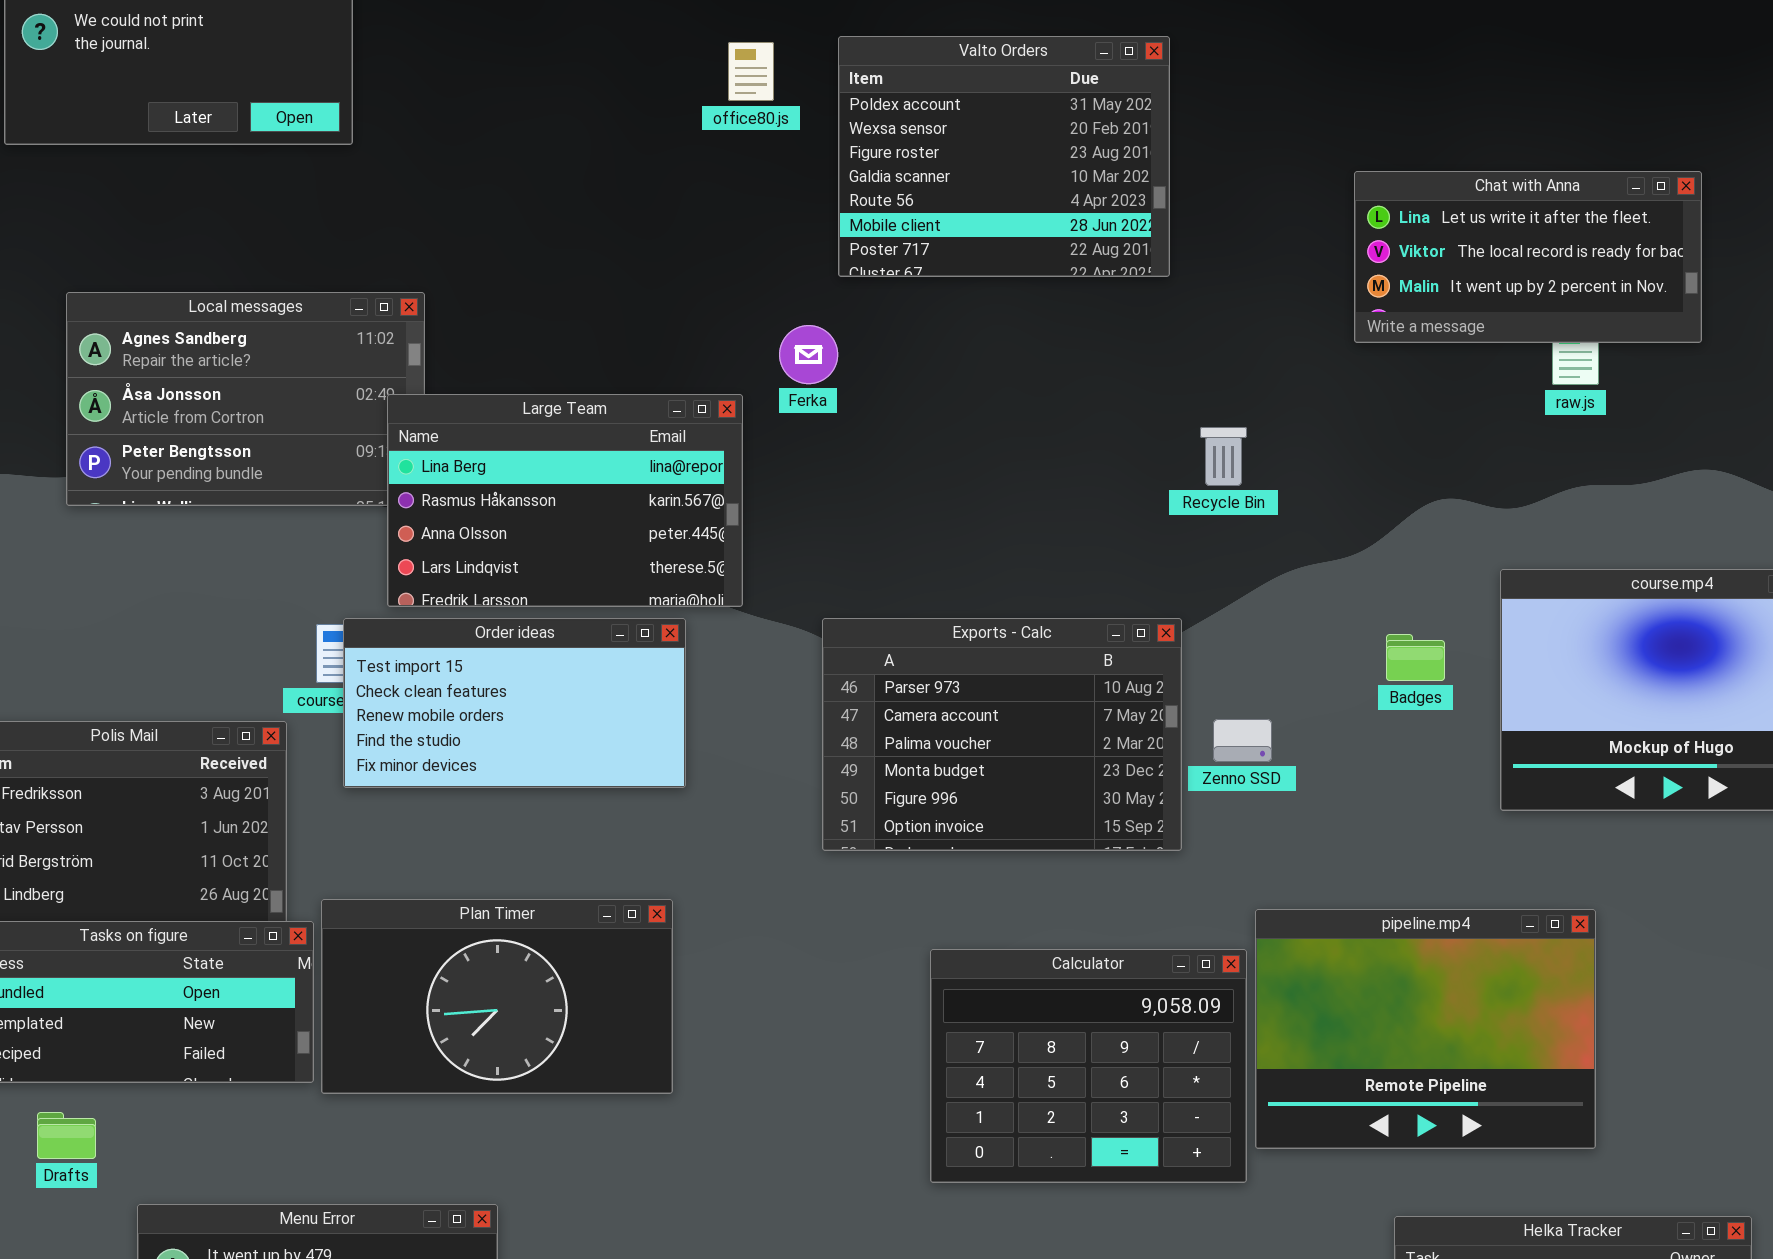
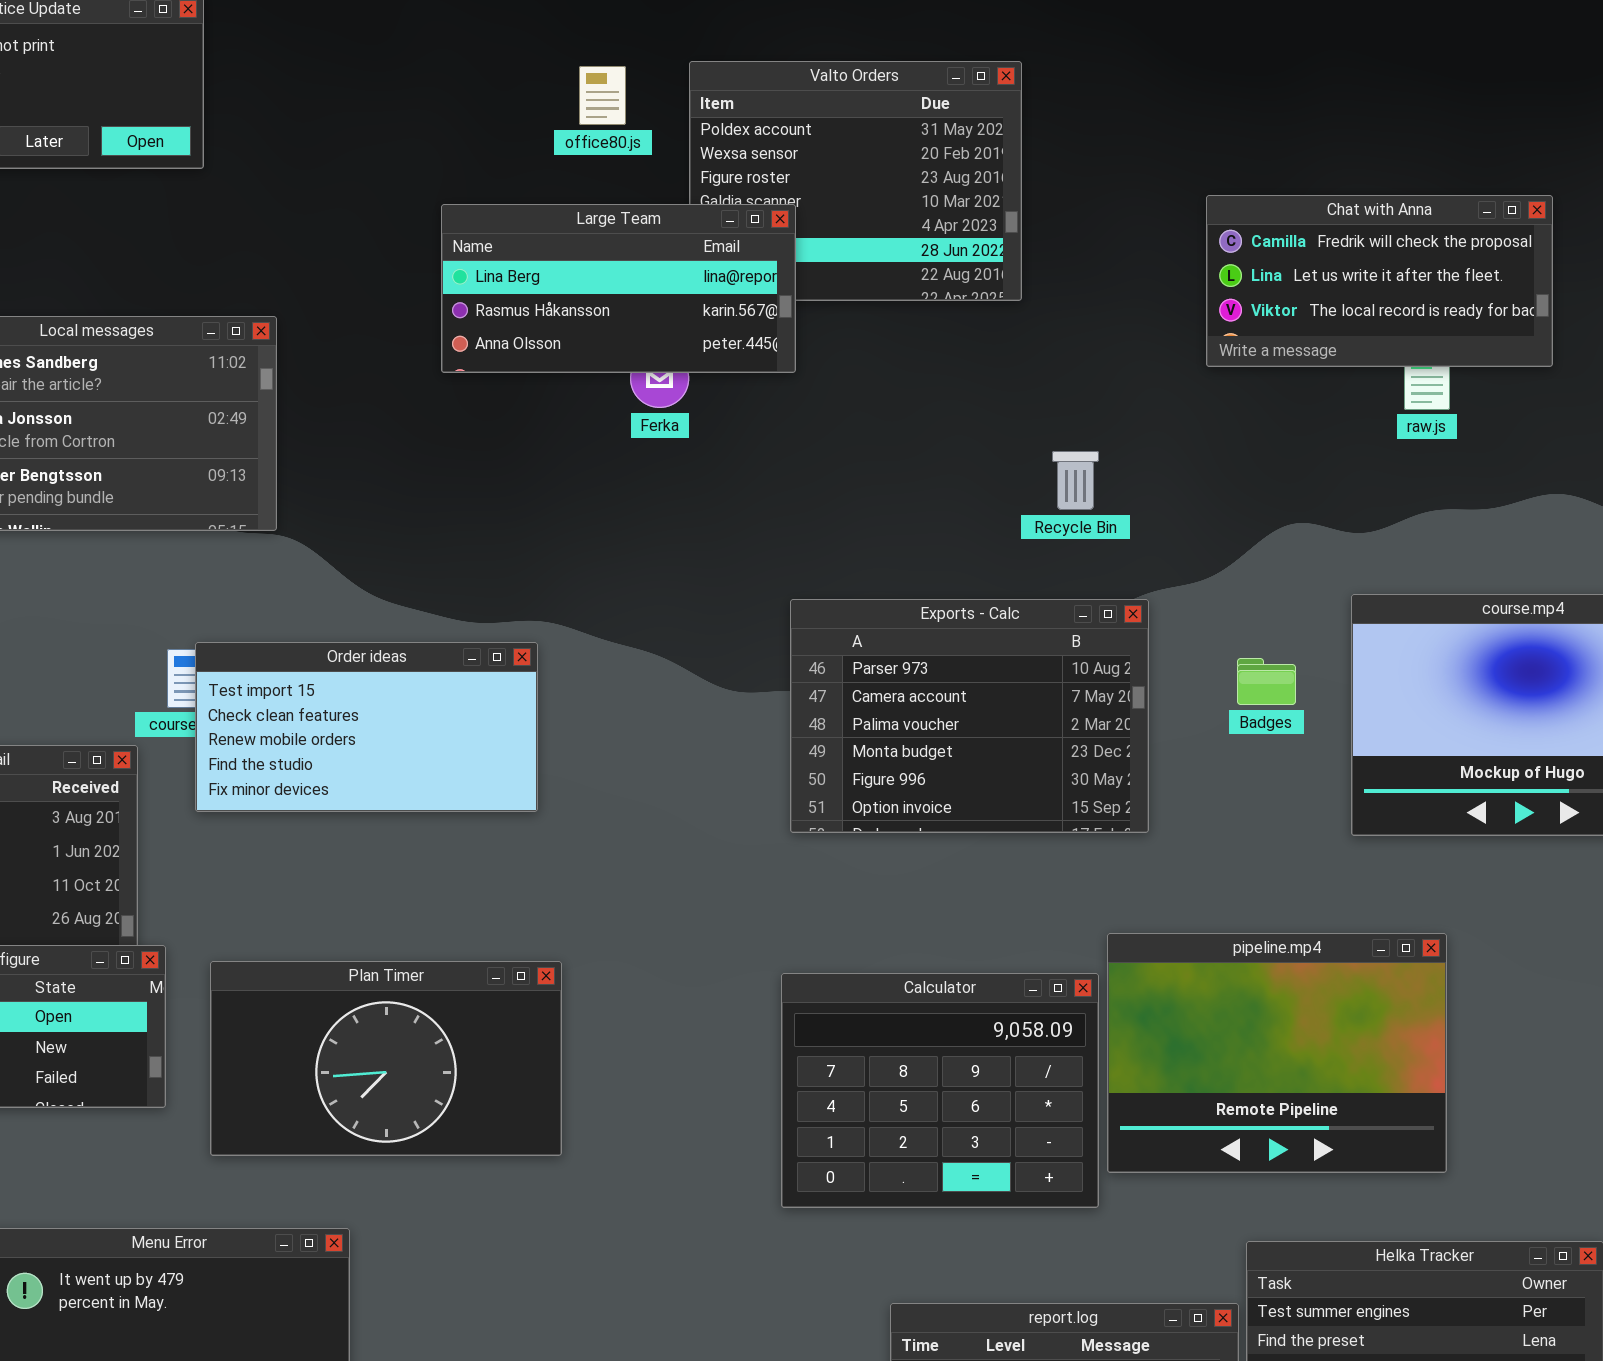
Chat with Anna: [1354,171,1702,343] -> [1206,195,1553,367], scrolled up 1 row
Large Team: [387,394,743,607] -> [441,204,796,373], moved, resized
Exports - Calc: [822,618,1182,851] -> [790,599,1149,833], moved
Plan Timer: [321,899,673,1094] -> [210,961,562,1156], moved

